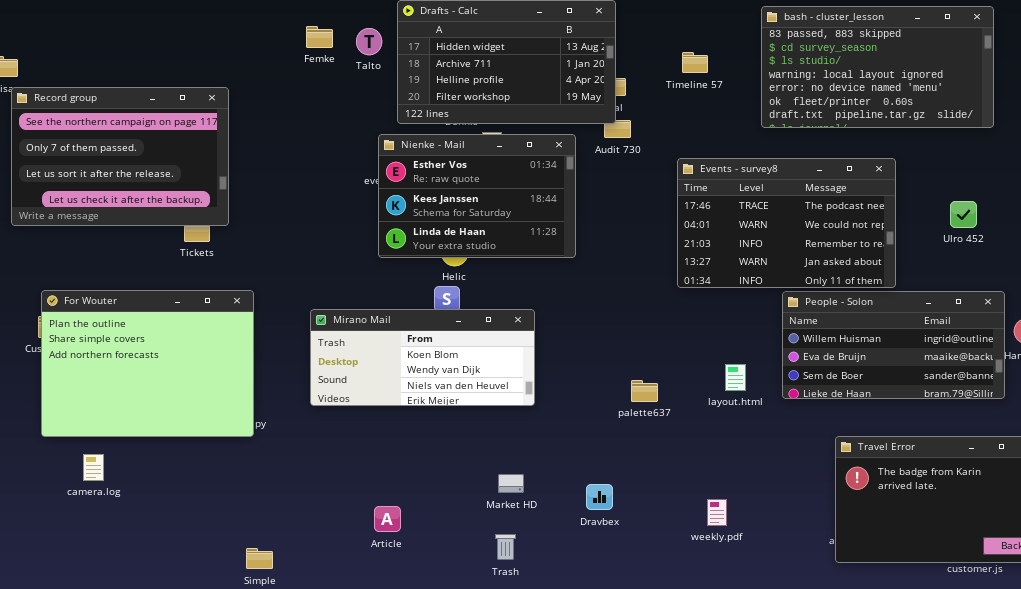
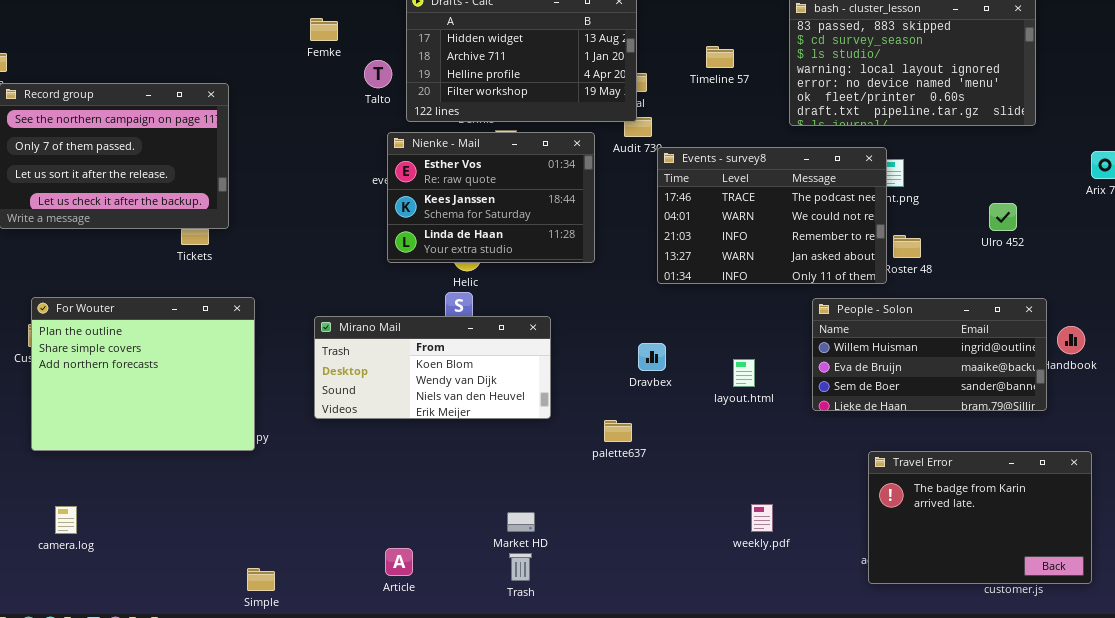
Talto: [356,28,382,55] -> [364,60,392,88], moved
Events - survey8: [677,158,896,288] -> [657,147,887,284], moved
layout.html: [725,364,746,391] -> [733,359,755,387], moved
palette637: [631,380,658,402] -> [604,420,632,442], moved
camera.log: [83,454,104,481] -> [55,506,77,534], moved
Market HD: [498,474,524,493] -> [507,512,535,532], moved
Dravbex: [586,484,613,510] -> [638,343,666,371], moved
weekly.pdf: [707,499,727,526] -> [751,504,773,532], moved
Article: [374,506,401,532] -> [385,548,413,576], moved

